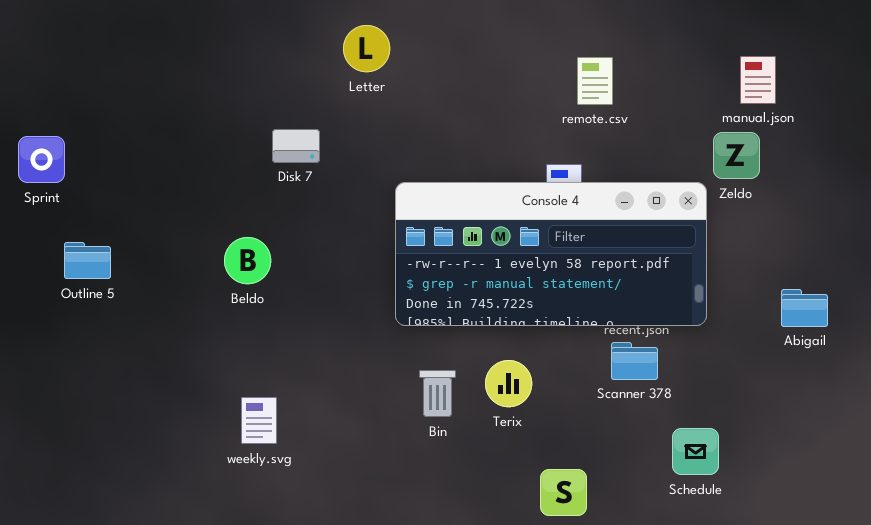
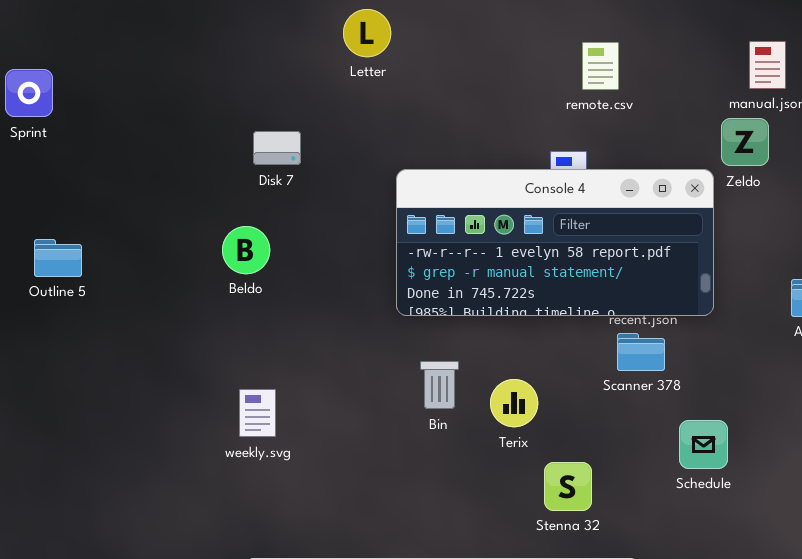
Disk 7: [272,129,320,163] -> [253,131,301,165], moved
Sprint: [18,136,65,183] -> [5,69,53,117], moved
Outline 5: [64,242,111,279] -> [34,239,82,277], moved
Terix: [485,360,532,407] -> [490,379,538,427], moved

